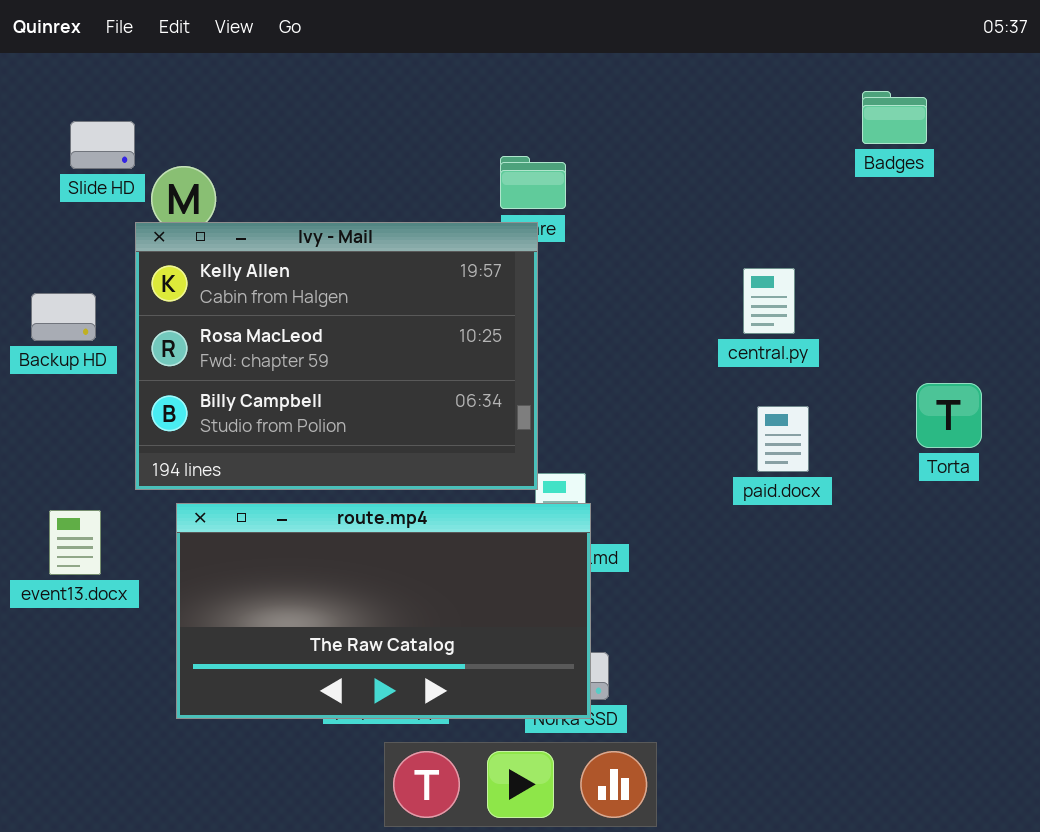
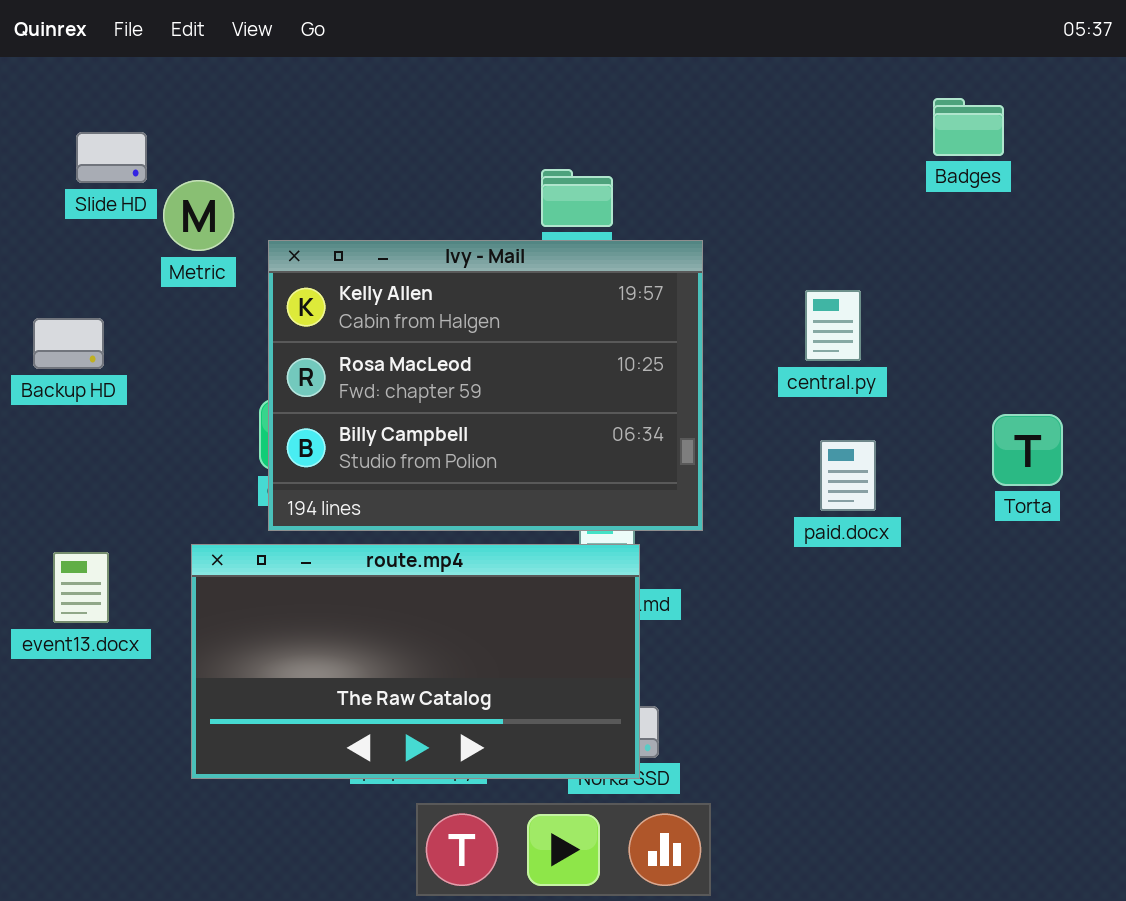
Ivy - Mail: [135,222,538,490] -> [268,240,703,531], moved

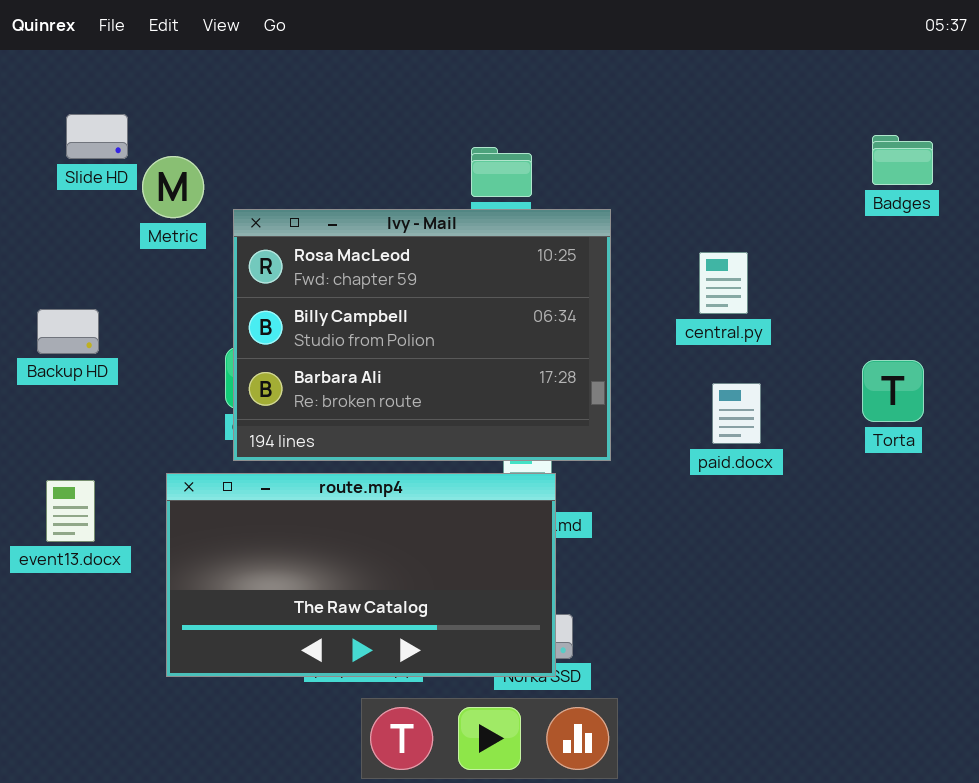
Badges: [933,98,1004,156] -> [872,135,933,185], moved
Ivy - Mail: [268,240,703,531] -> [233,209,611,461], scrolled down 1 row
Backup HD: [33,318,104,369] -> [37,309,99,354], moved

